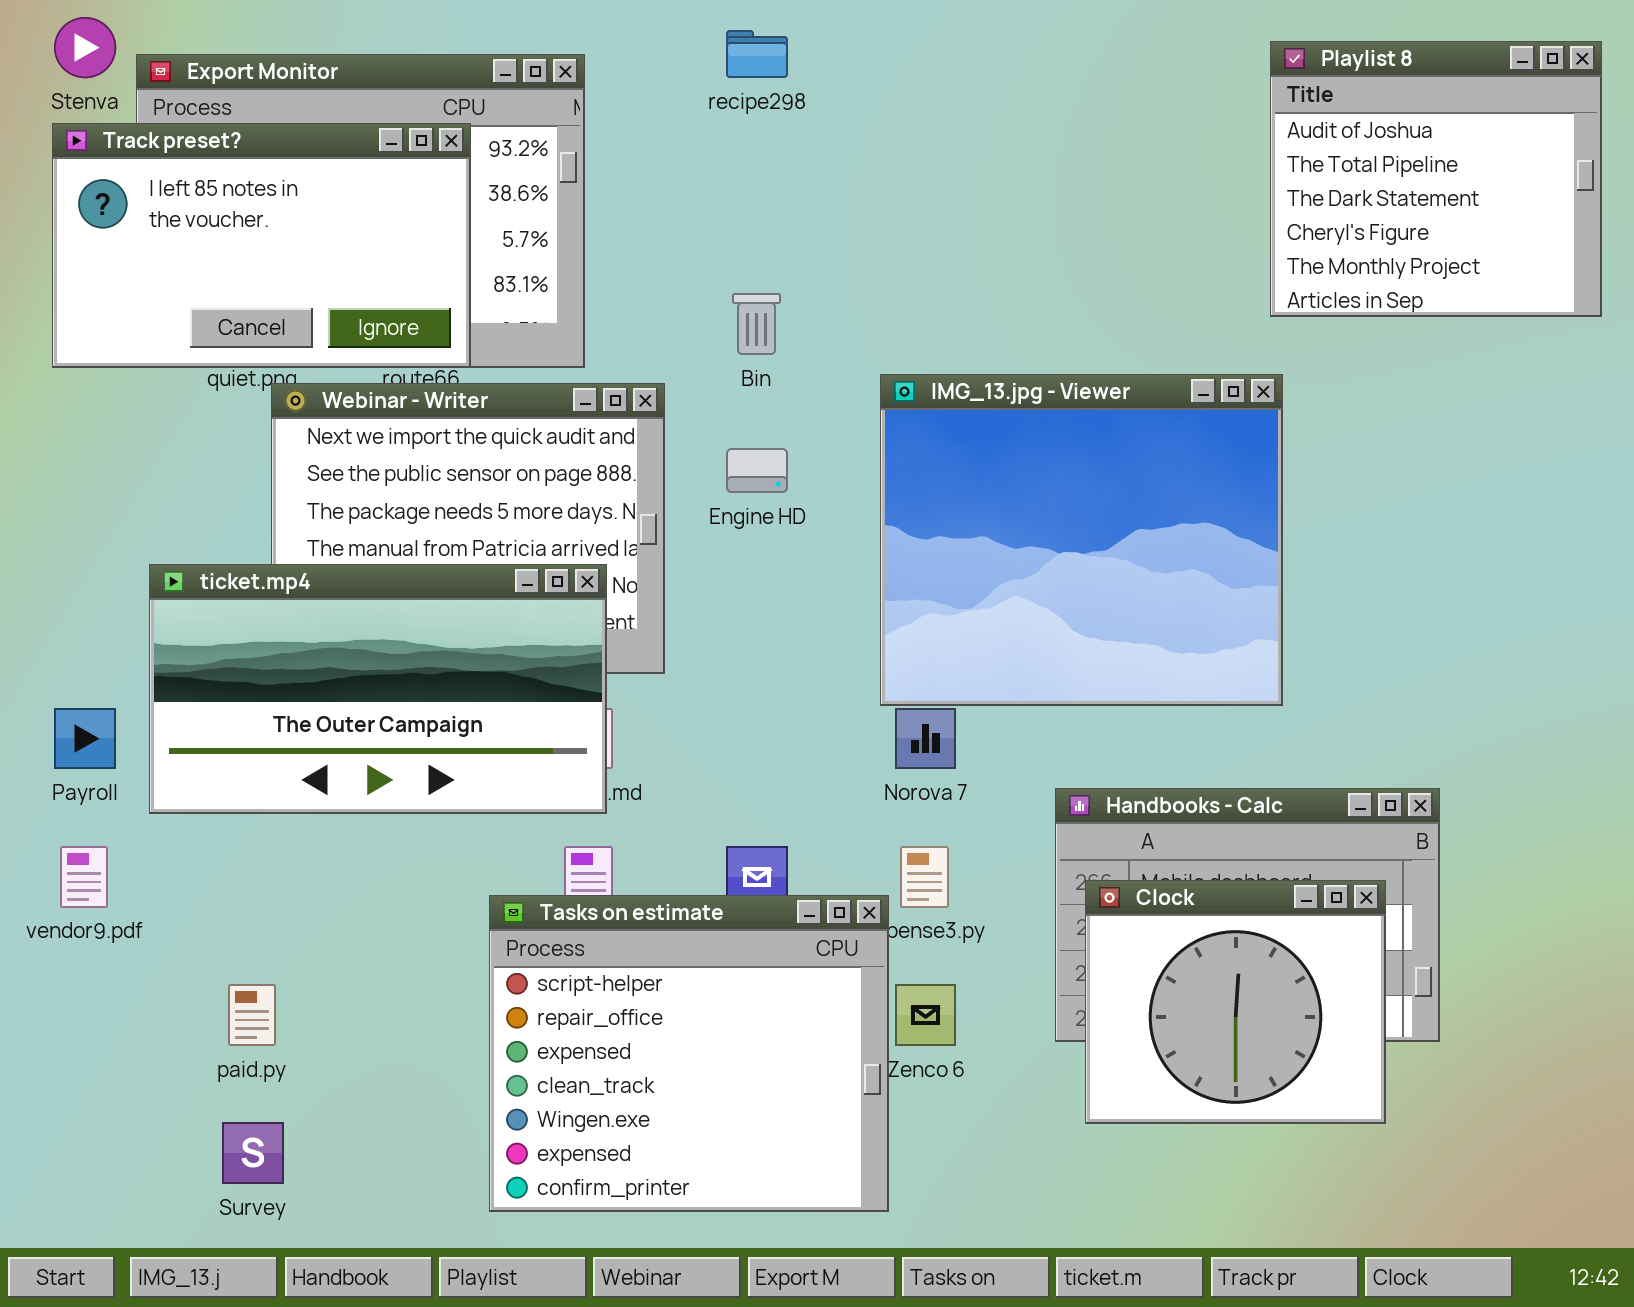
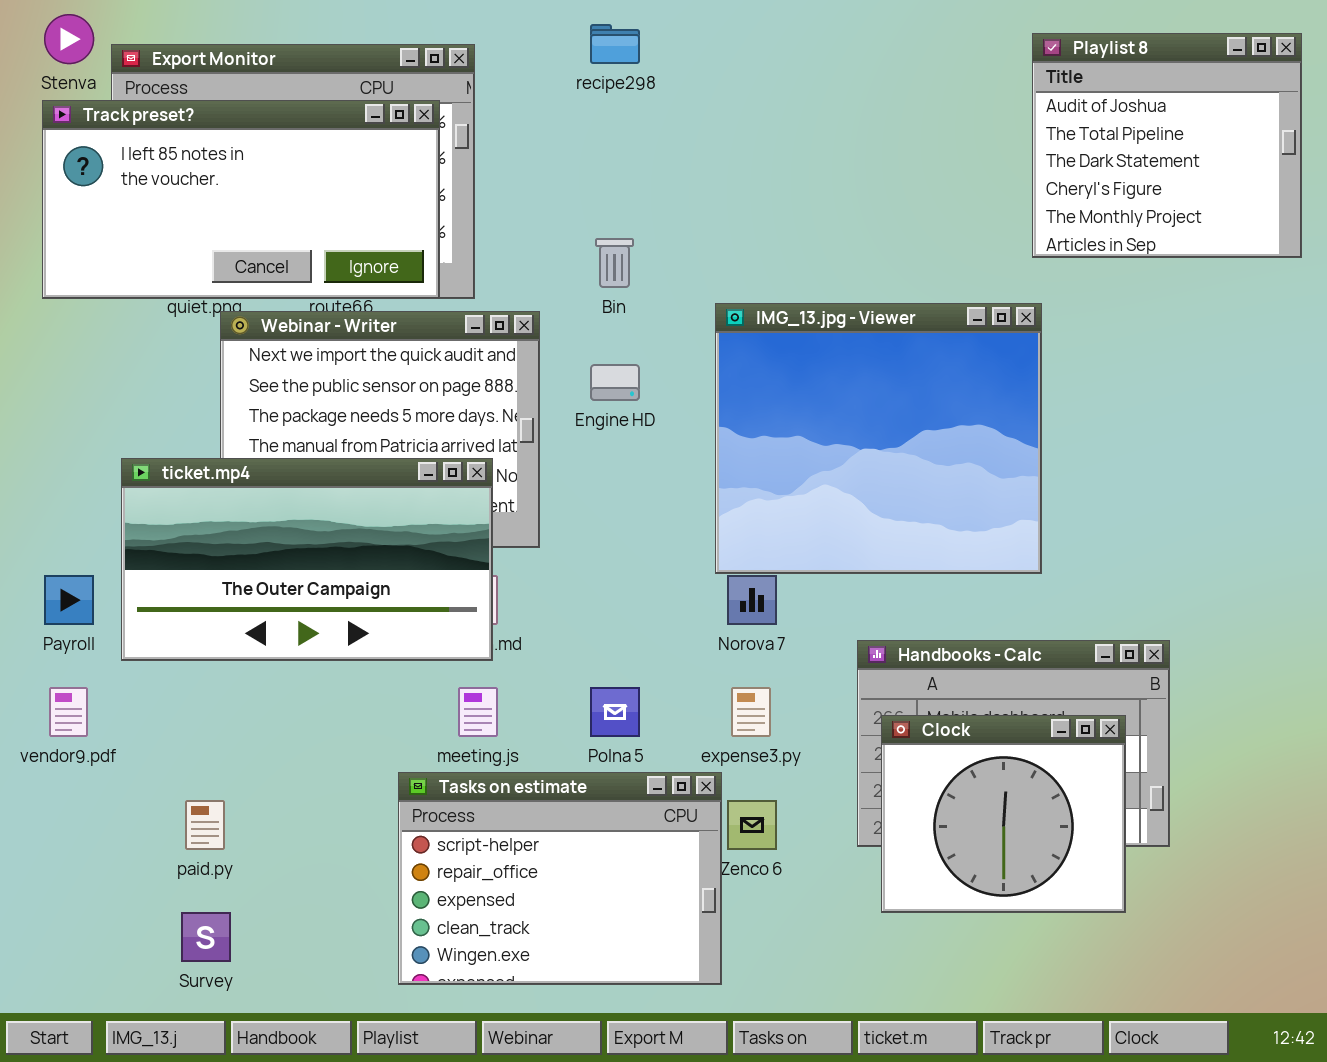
Track preset?: [52,123,471,368] -> [42,100,440,299], resized
Tasks on estimate: [489,895,889,1212] -> [398,772,722,985], resized

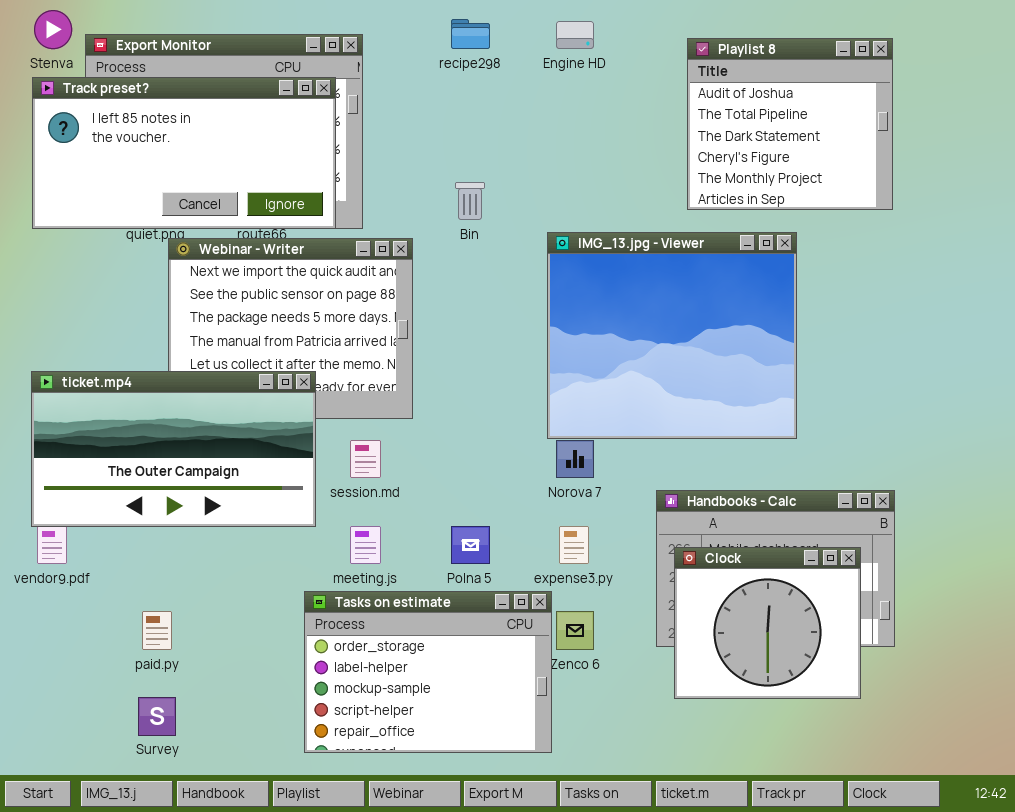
Playlist 8: [1032,33,1302,258] -> [687,38,893,210], moved
Engine HD: [590,364,640,401] -> [556,21,594,49], moved
ticket.mp4: [121,458,493,661] -> [31,371,316,527], moved
Tasks on estimate: [398,772,722,985] -> [304,591,552,753], scrolled up 3 rows

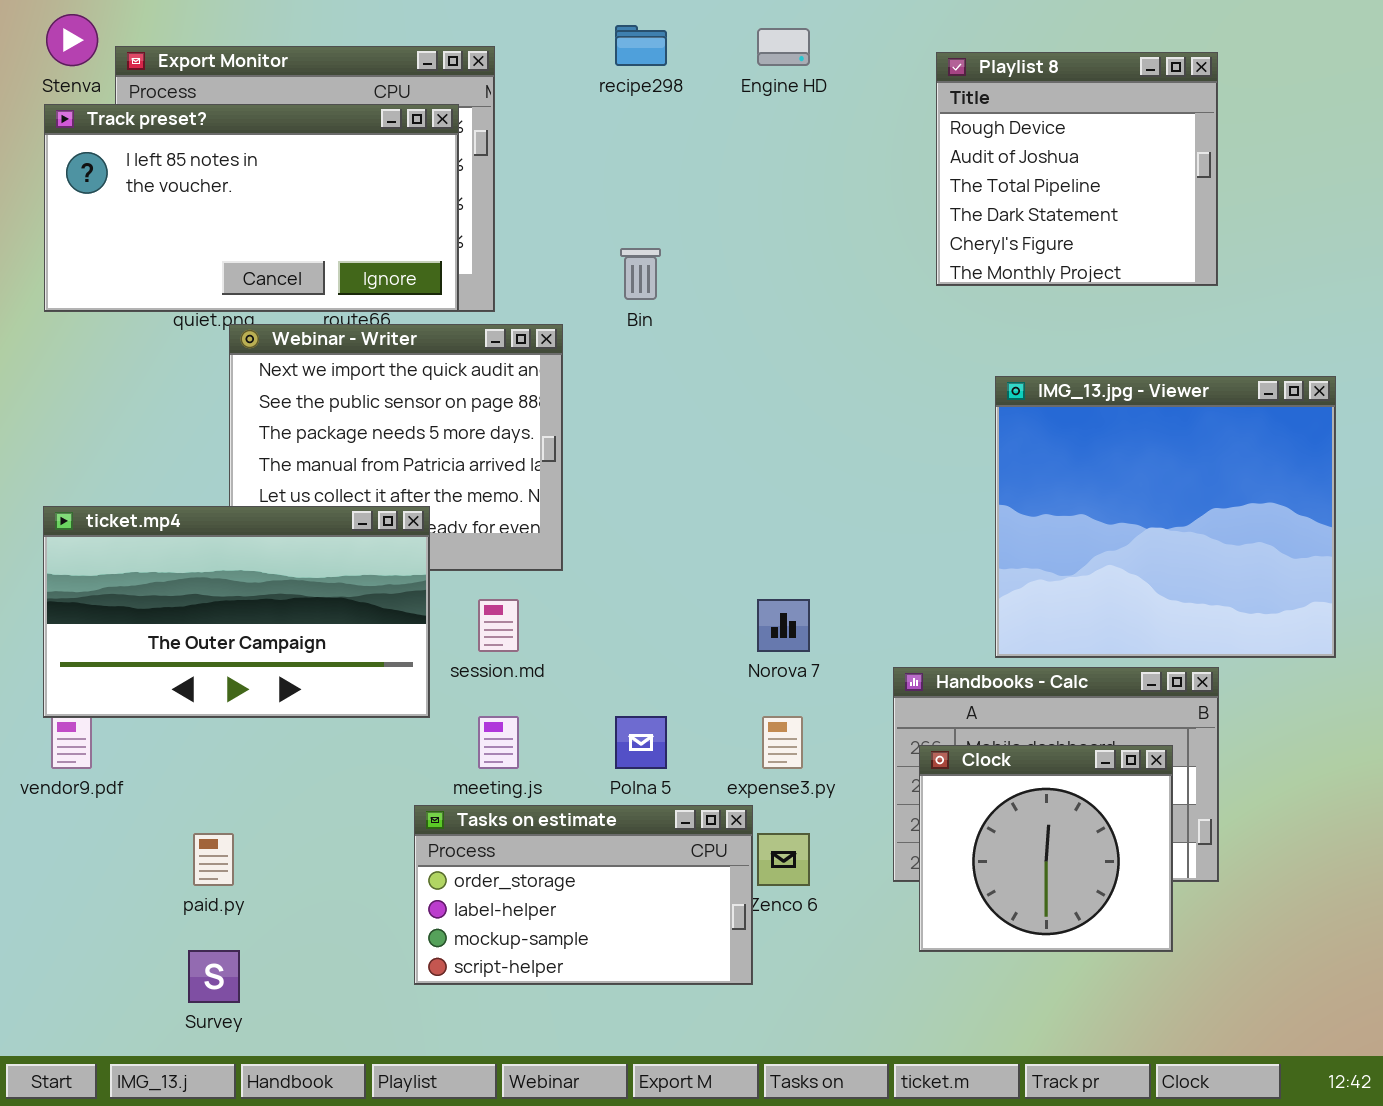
Playlist 8: [687,38,893,210] -> [936,52,1218,286], scrolled up 1 row
IMG_13.jpg - Viewer: [547,232,797,439] -> [995,376,1336,658], moved
Tasks on estimate: [304,591,552,753] -> [414,805,753,985], resized

